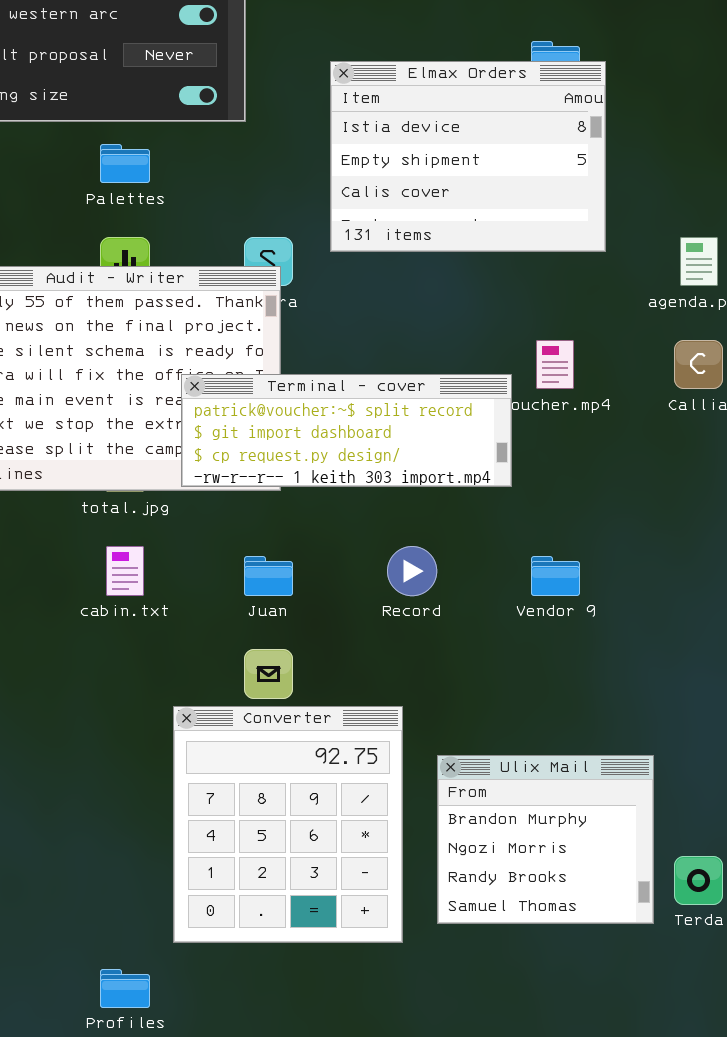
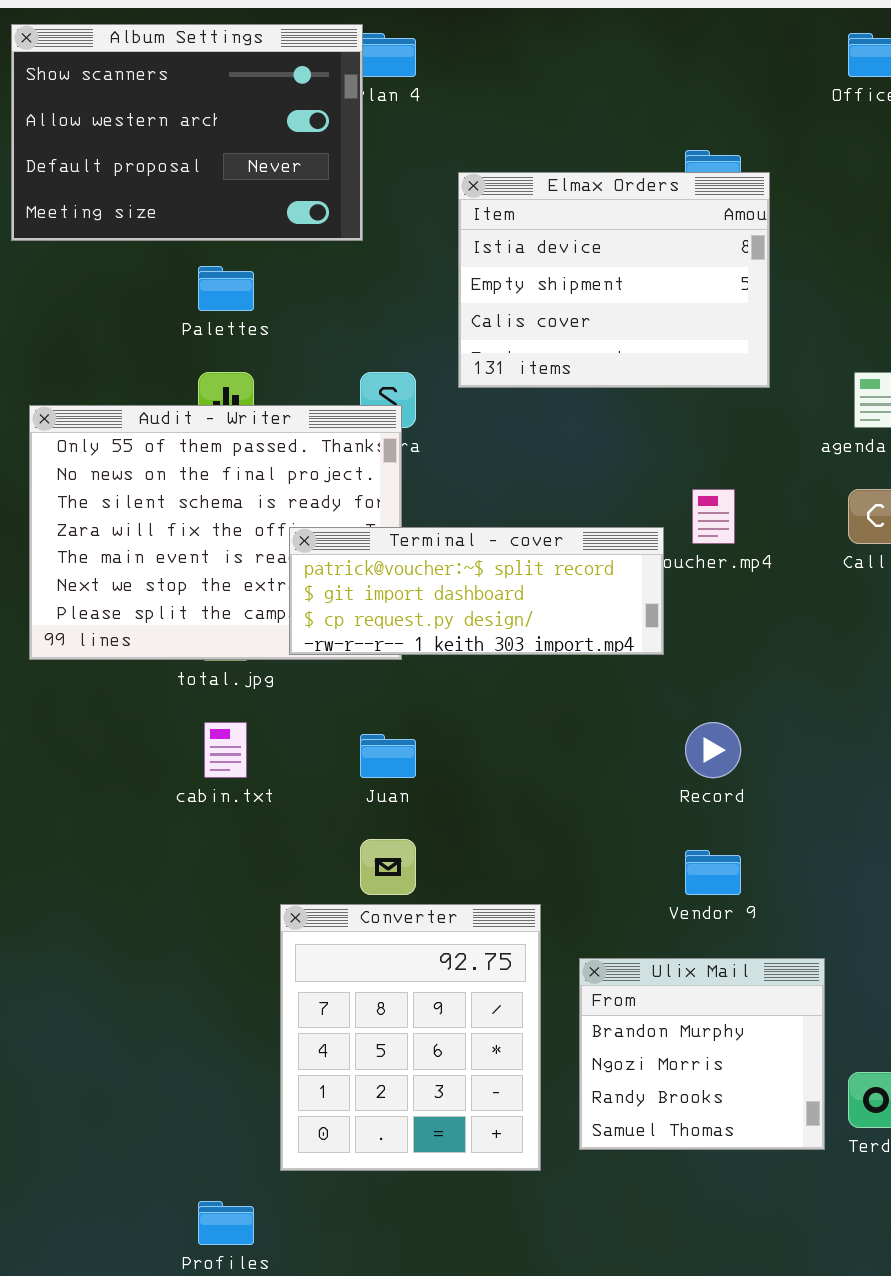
Record: [387,546,437,596] -> [685,722,741,778], moved
Vendor 9: [531,556,580,596] -> [685,850,741,895], moved

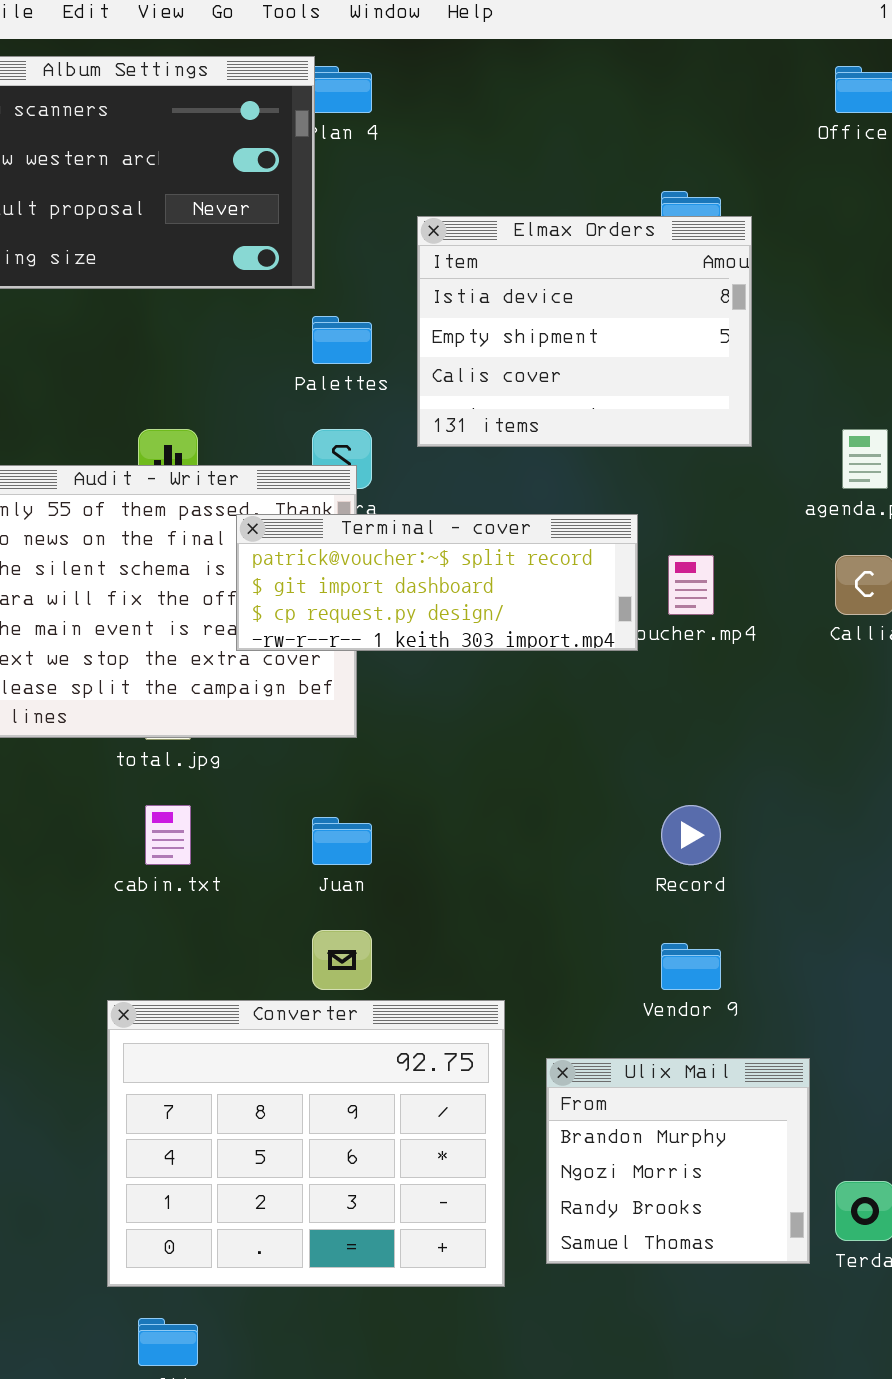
Palettes: [198,266,254,311] -> [312,316,372,364], moved
Terminal - cover: [289,527,664,655] -> [236,514,638,651], moved
Converter: [280,904,541,1171] -> [107,1000,505,1287], resized

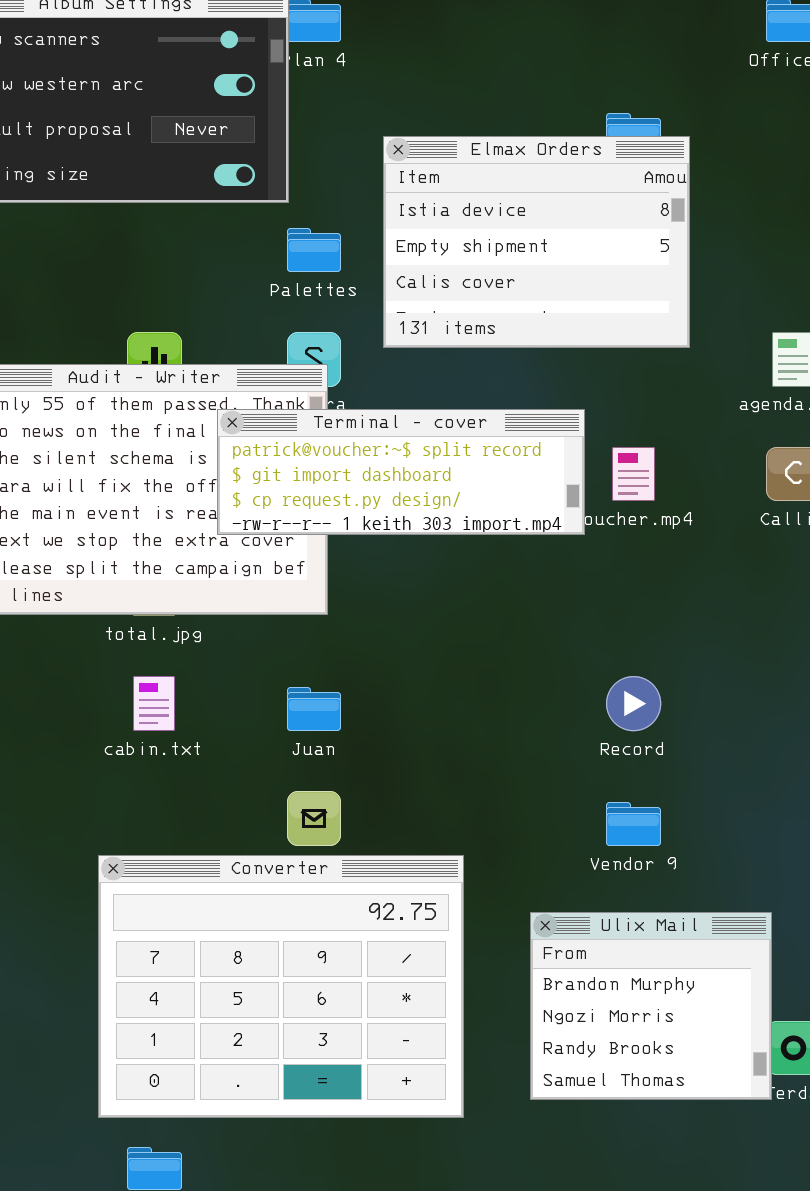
Ulix Mail: [546,1058,810,1264] -> [530,912,772,1100], moved

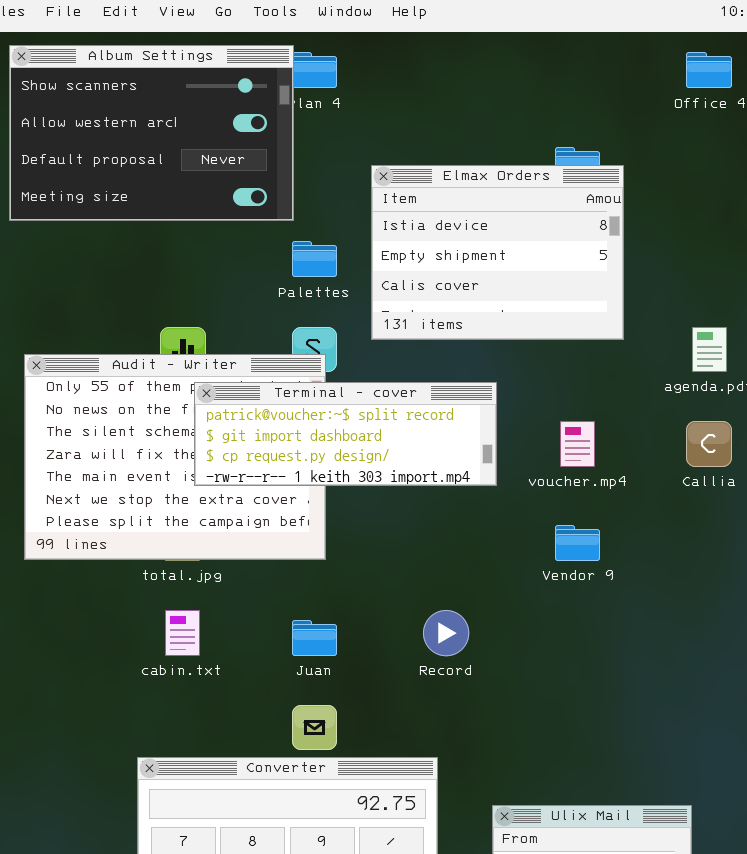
Terminal - cover: [217,409,585,535] -> [194,382,497,486], moved
Record: [606,676,661,731] -> [423,610,469,656], moved
Vendor 9: [606,802,661,846] -> [555,525,600,561], moved

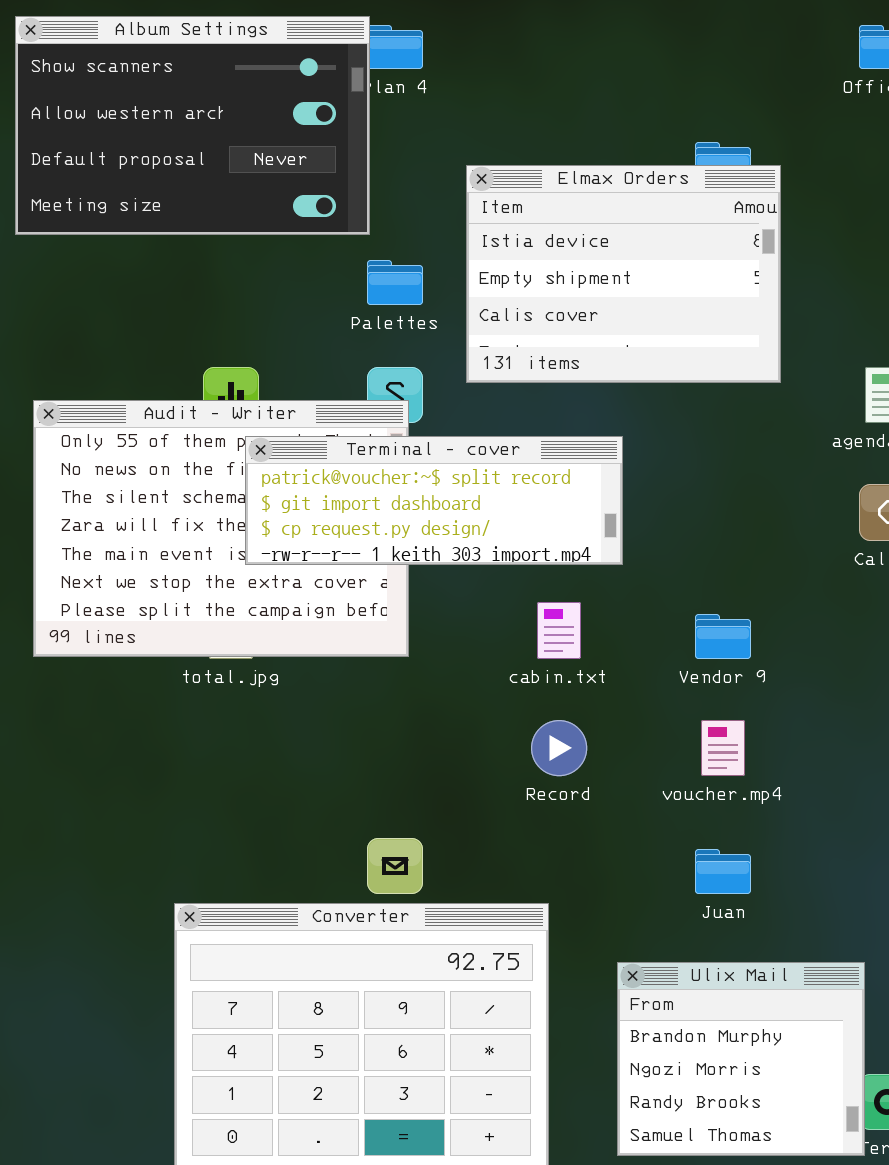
voucher.mp4: [560,421,595,467] -> [701,720,745,776], moved
cabin.txt: [165,610,200,656] -> [537,602,581,659], moved
Juan: [292,620,337,656] -> [695,849,751,894], moved

